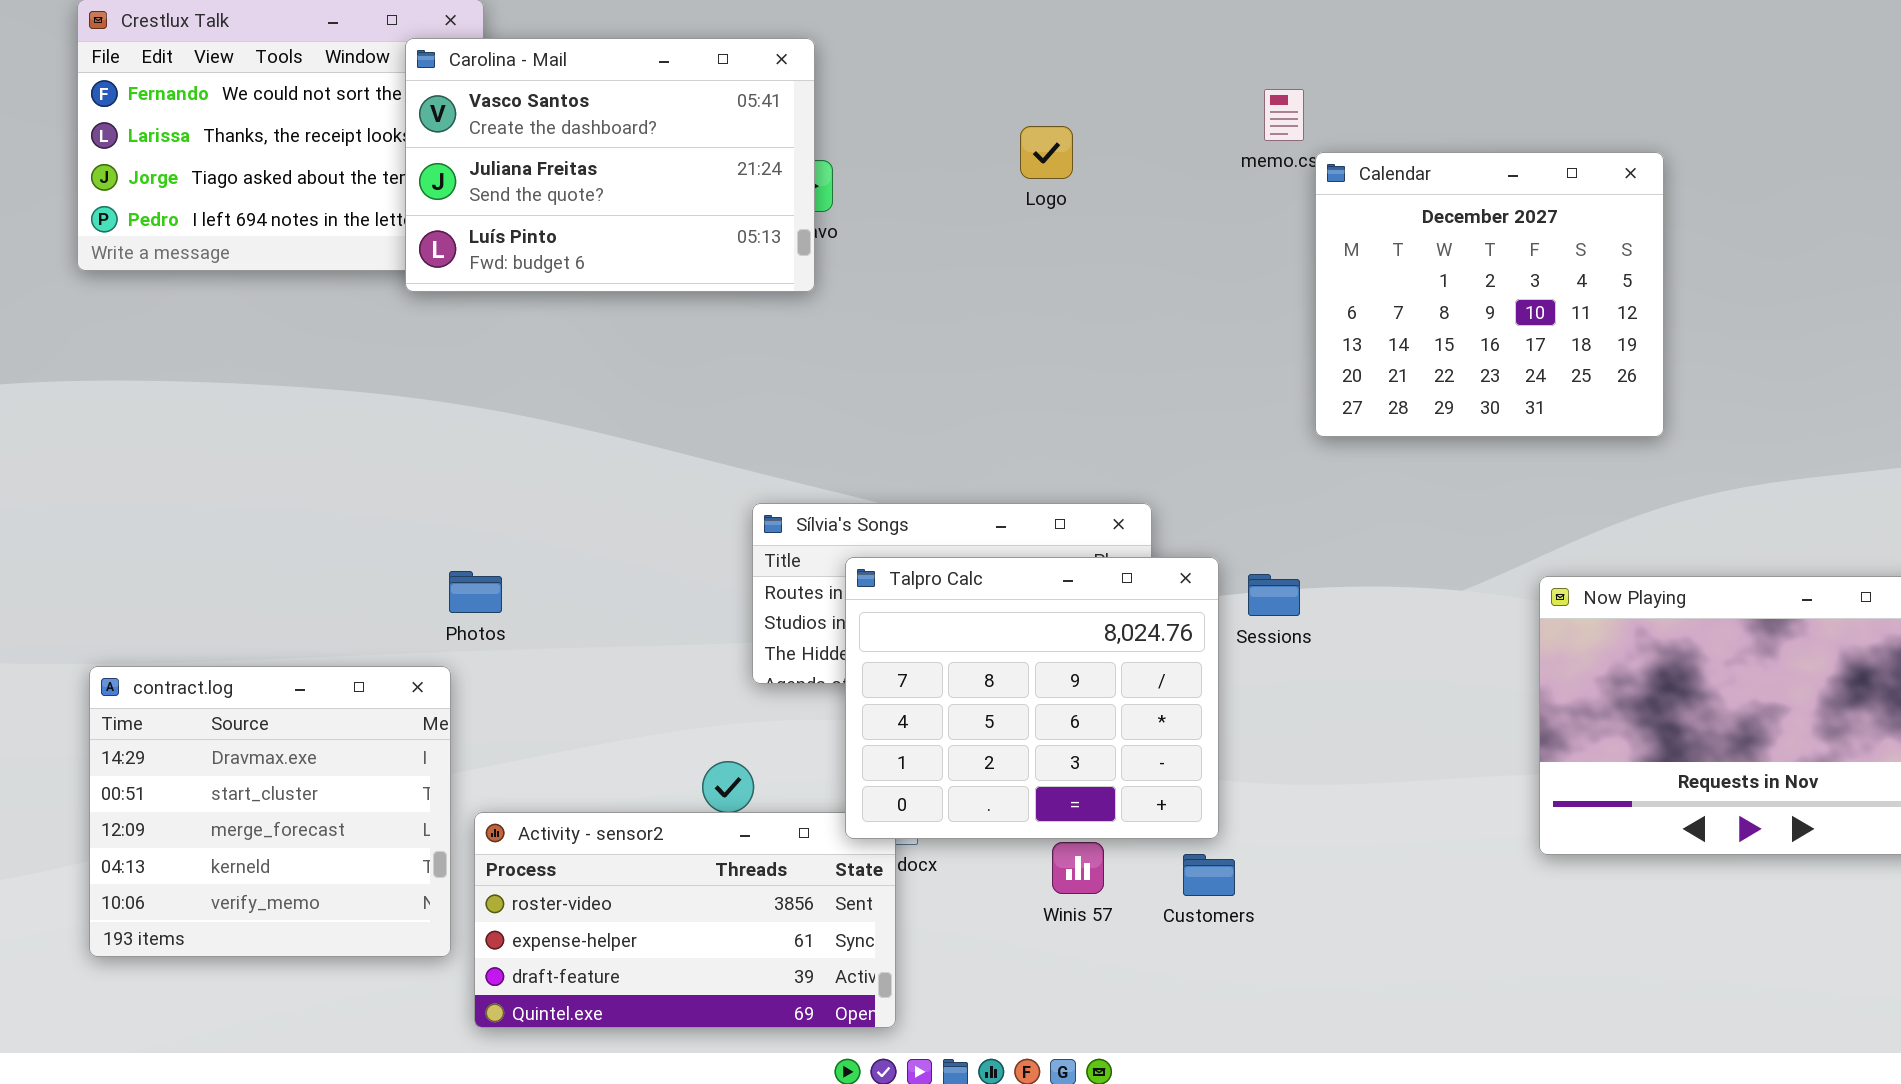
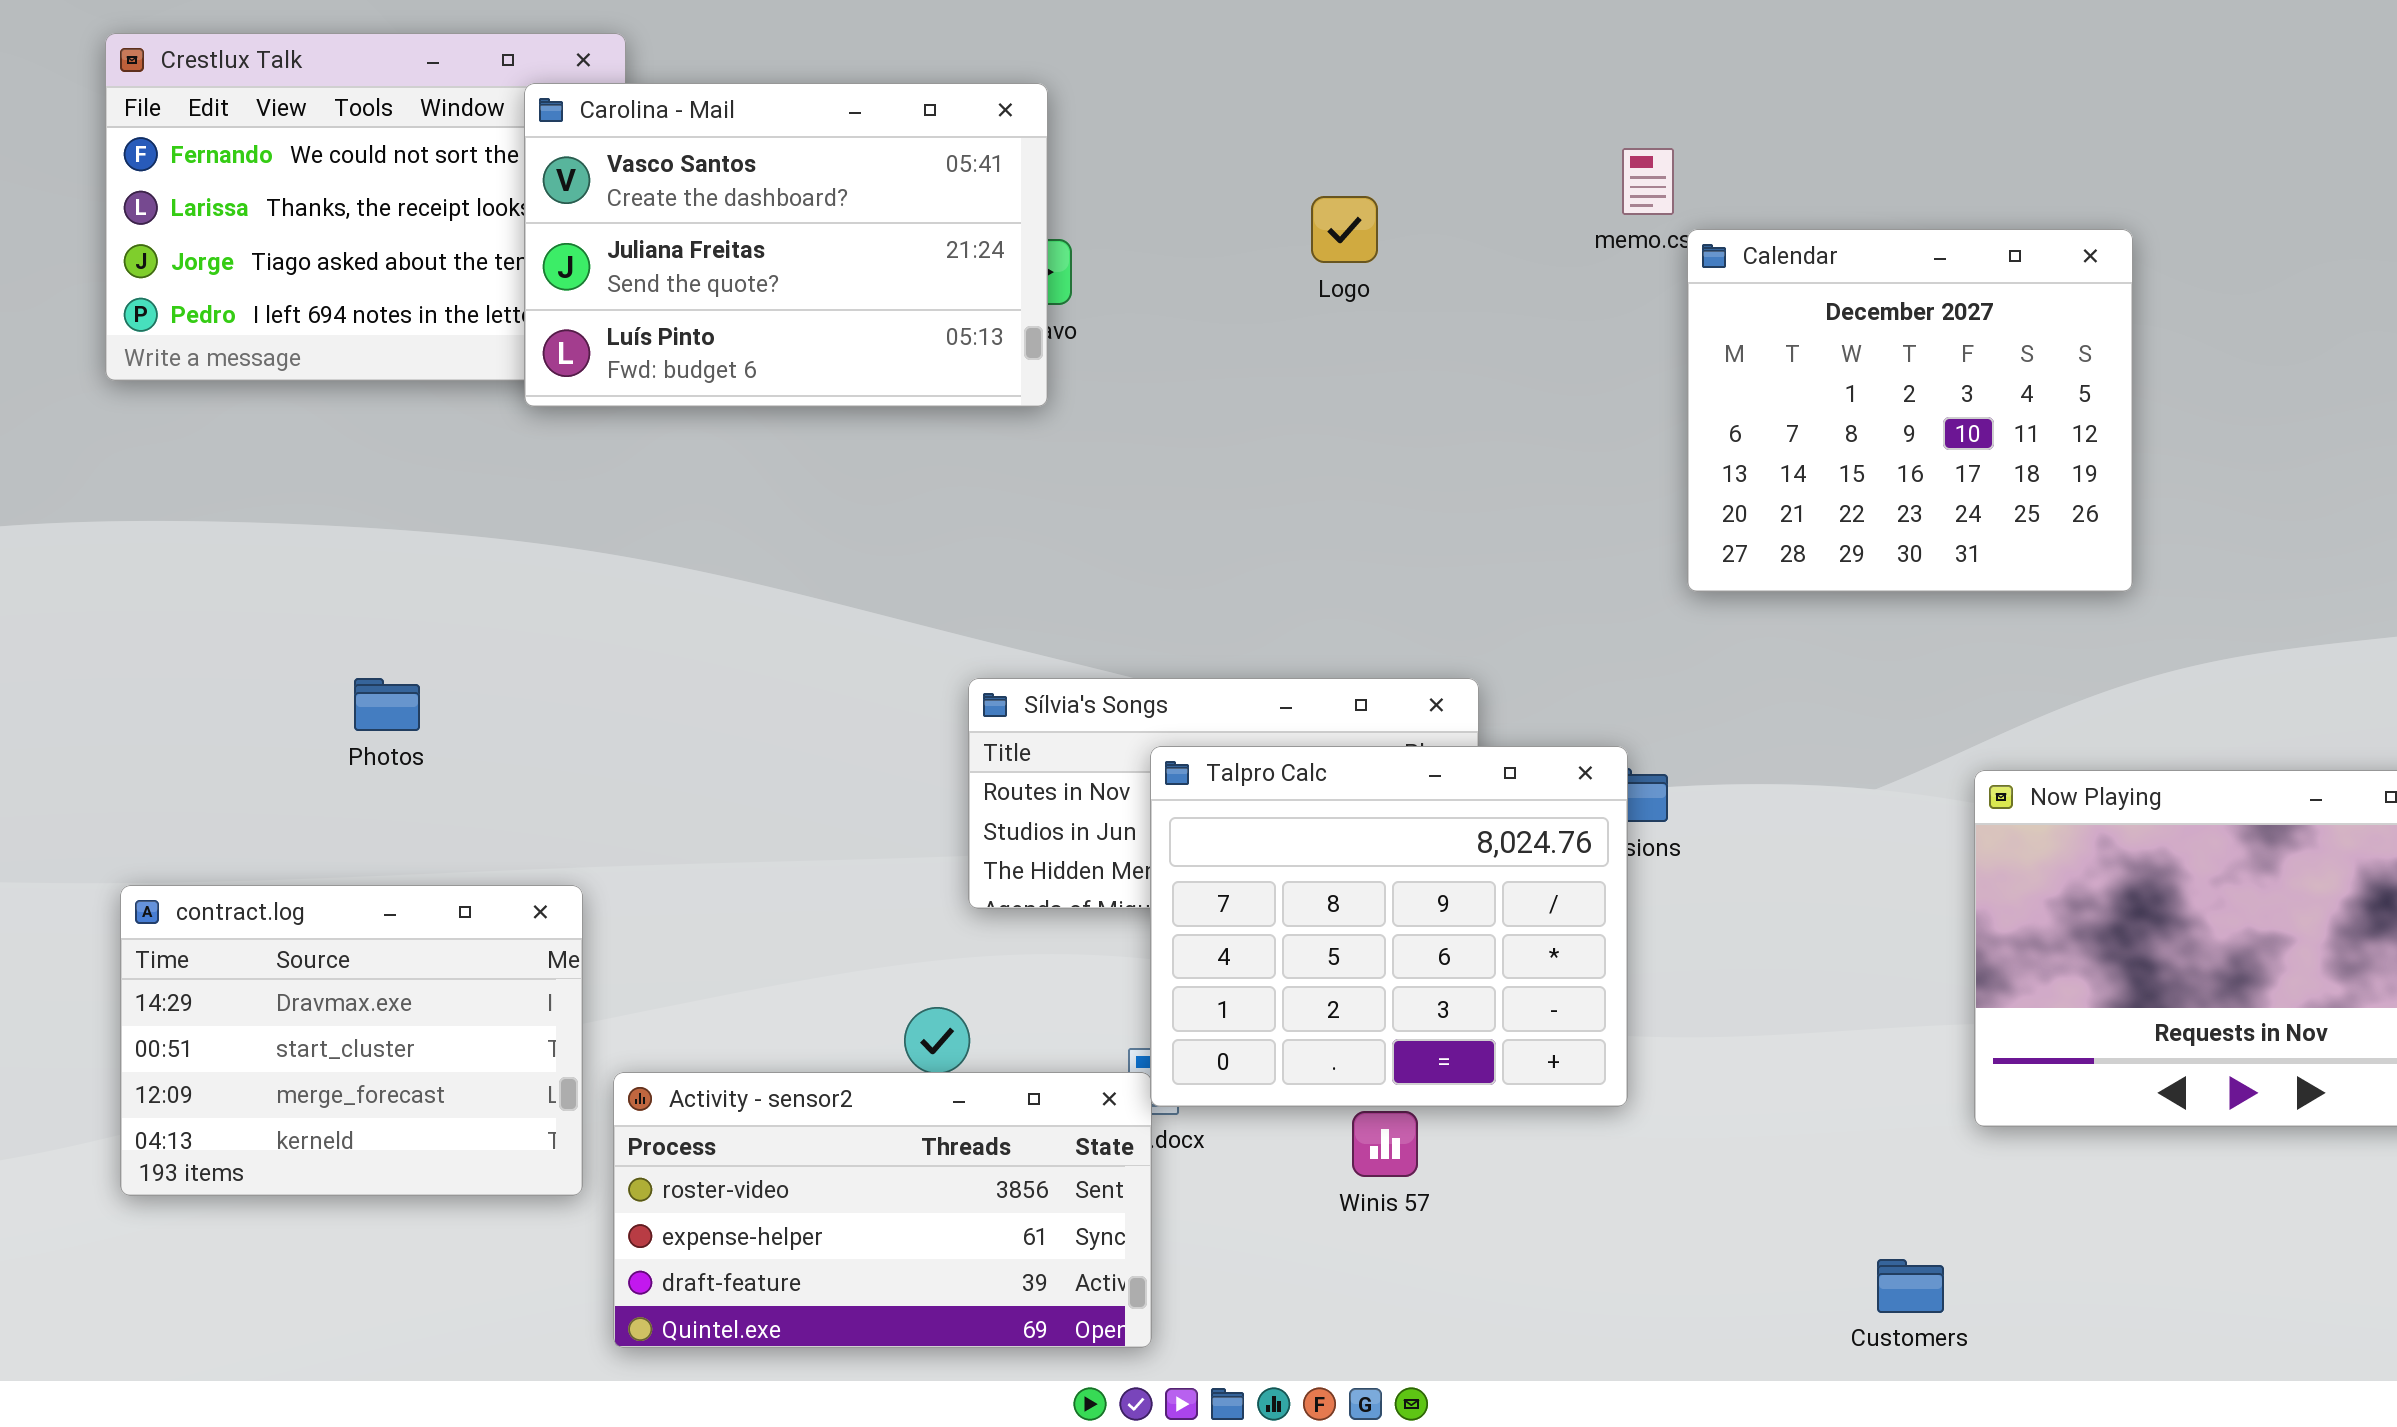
Talpro Calc: [845,557,1219,839] -> [1150,746,1628,1107], moved
Photos: [449,571,502,613] -> [354,678,420,731], moved
contract.log: [89,666,451,957] -> [120,885,583,1196], resized
Customers: [1183,854,1235,896] -> [1877,1259,1944,1313], moved

